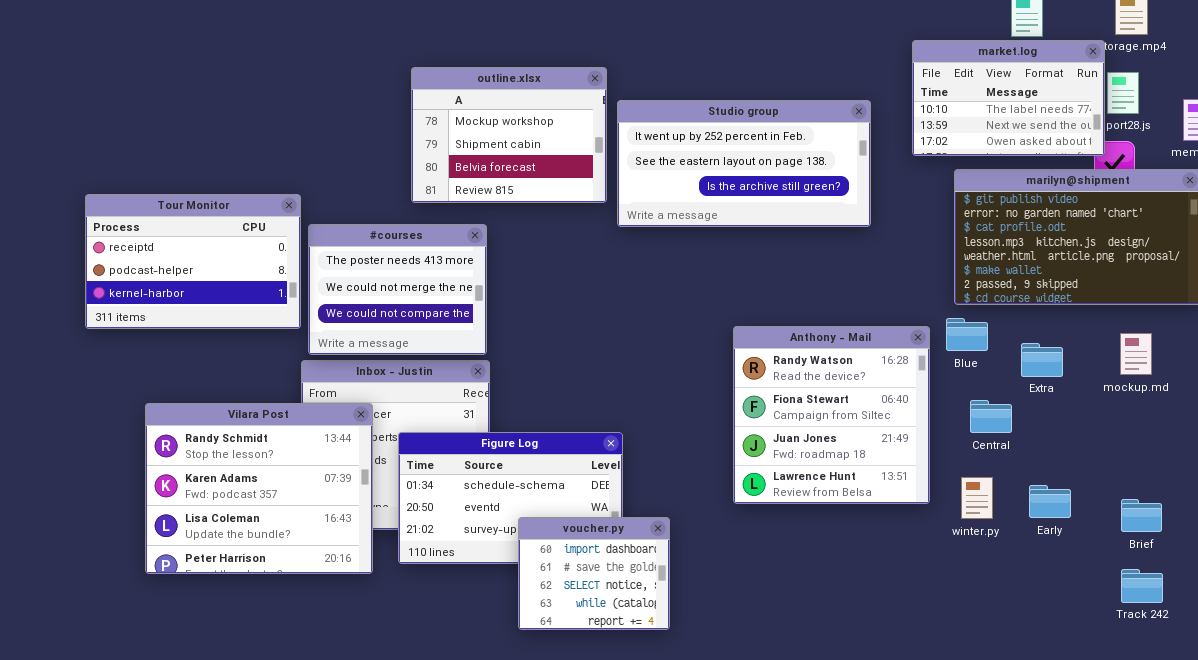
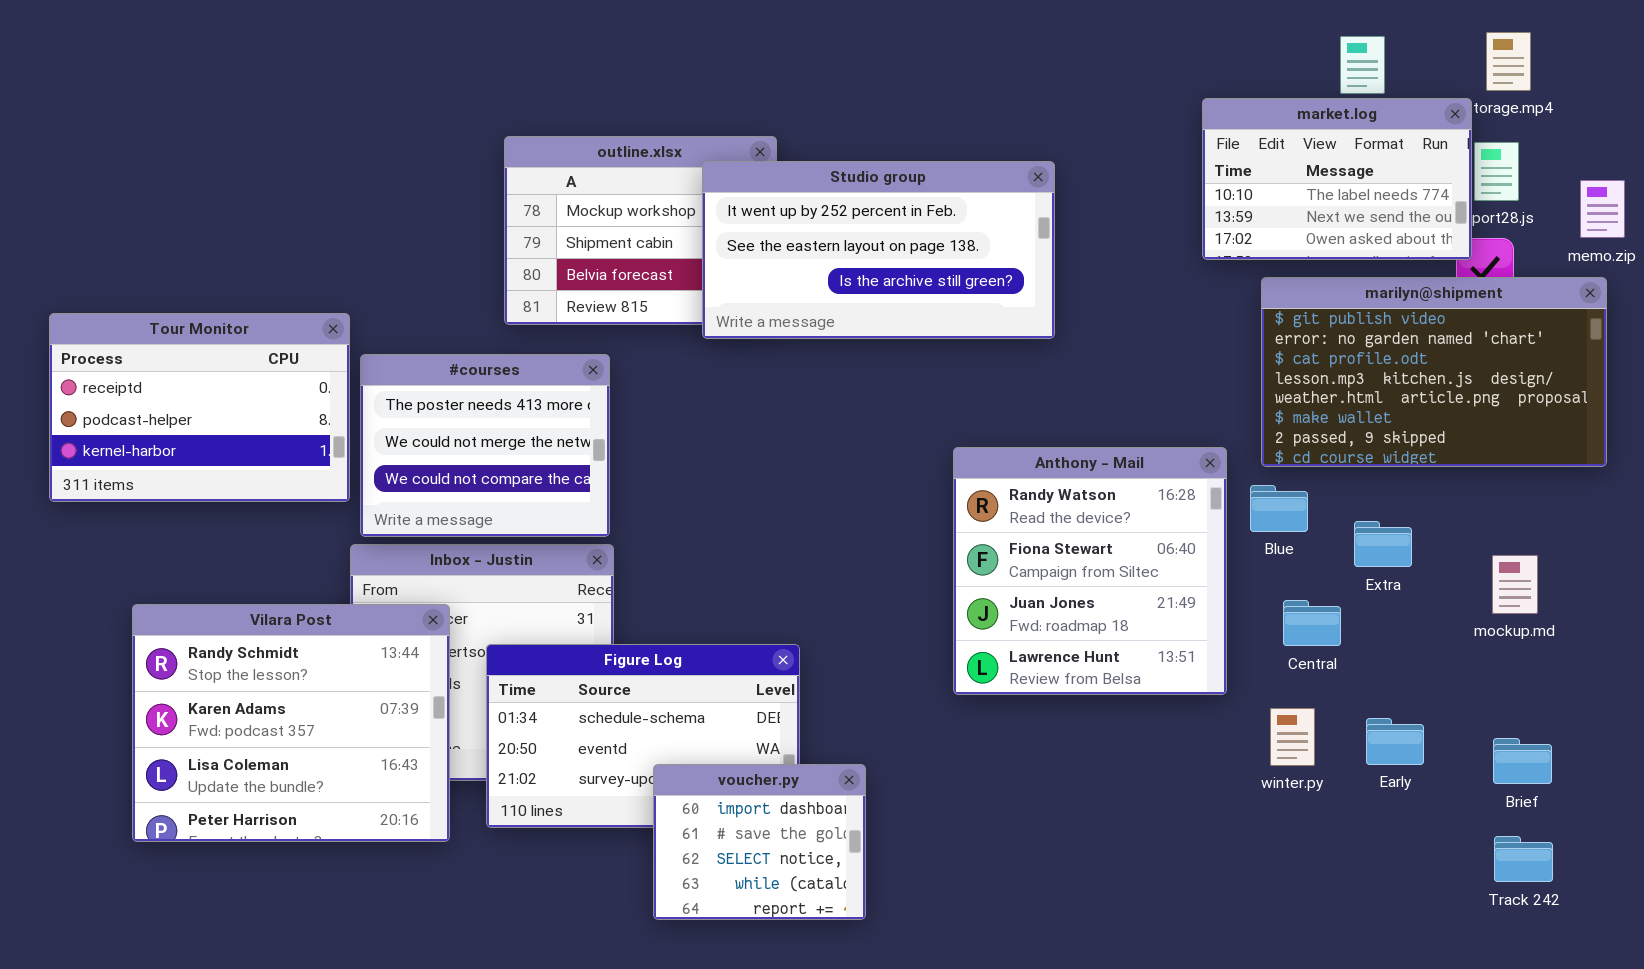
Studio group: [617,100,871,227] -> [702,161,1055,339], moved
Anthony - Mail: [733,326,930,504] -> [953,447,1227,695], moved
mockup.md: [1120,333,1152,375] -> [1492,555,1538,614], moved

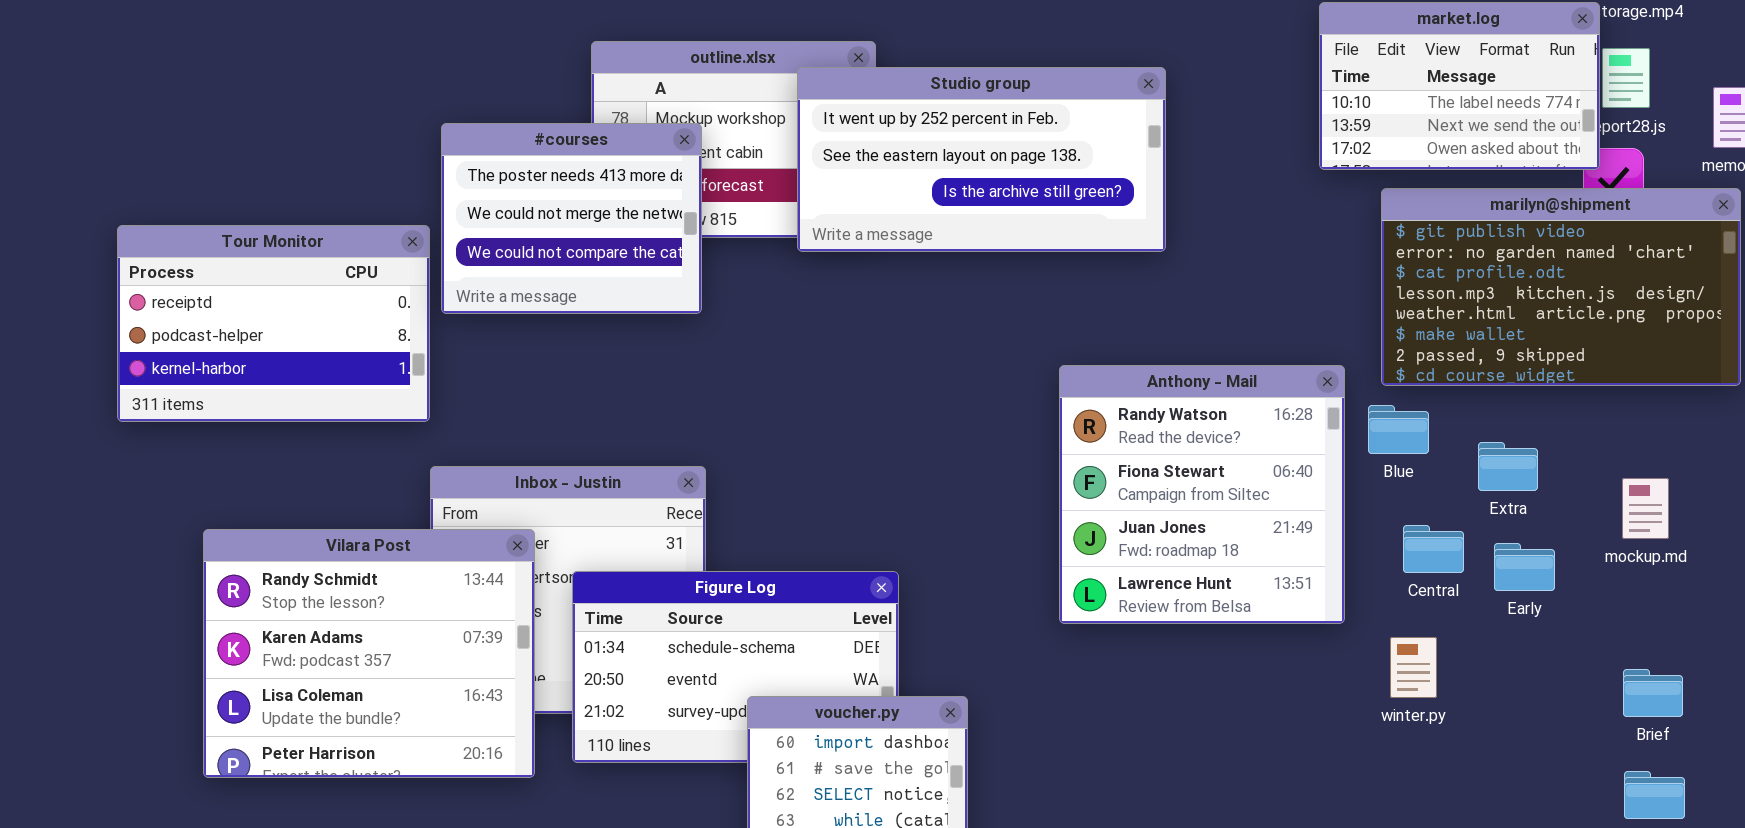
#courses: [360,354,610,537] -> [441,123,702,314], moved
Early: [1366,718,1424,765] -> [1494,543,1555,591], moved

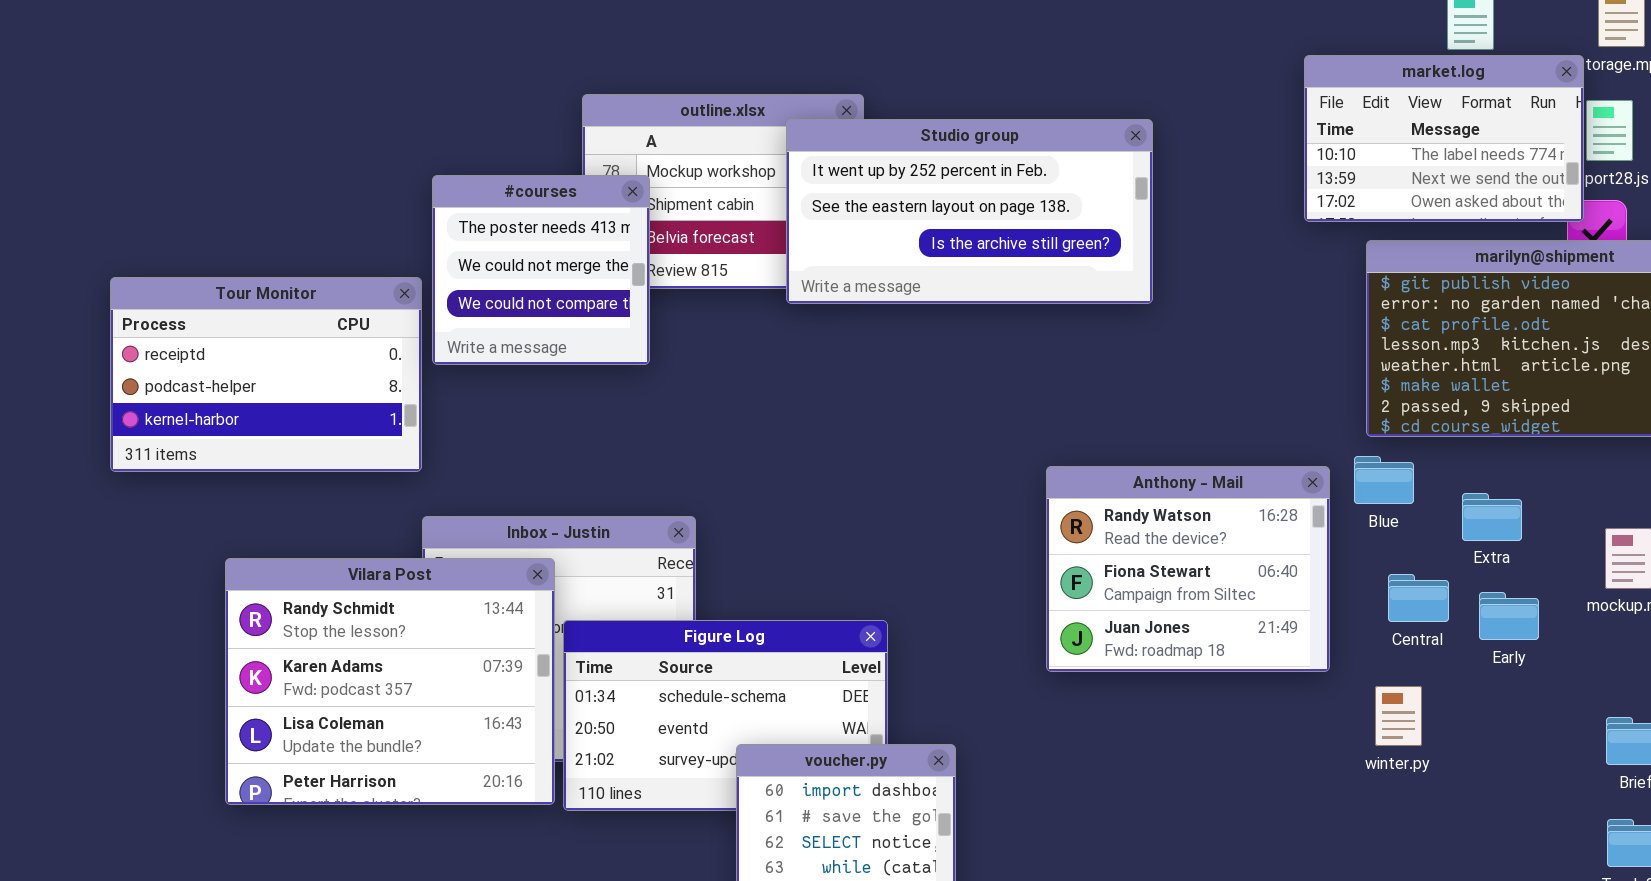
#courses: [441,123,702,314] -> [432,175,650,365], resized
Anthony - Mail: [1059,365,1345,624] -> [1046,466,1330,672], resized
Vilara Post: [203,529,535,778] -> [225,558,555,805], moved

